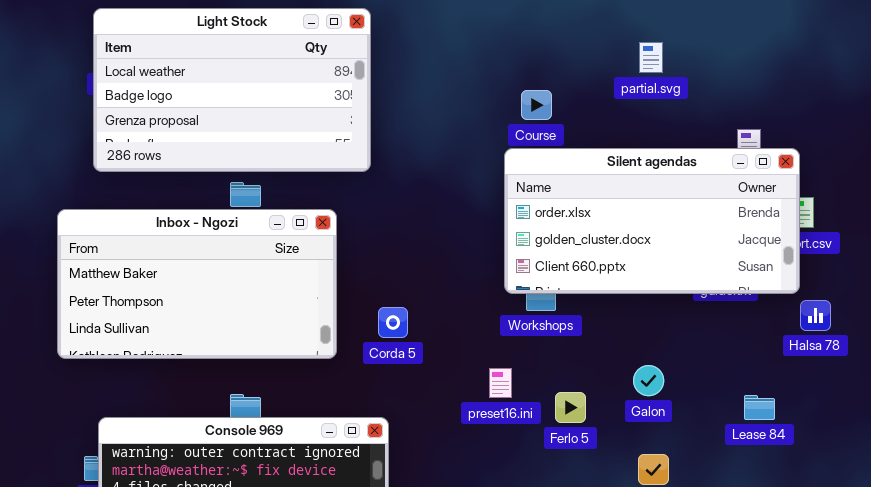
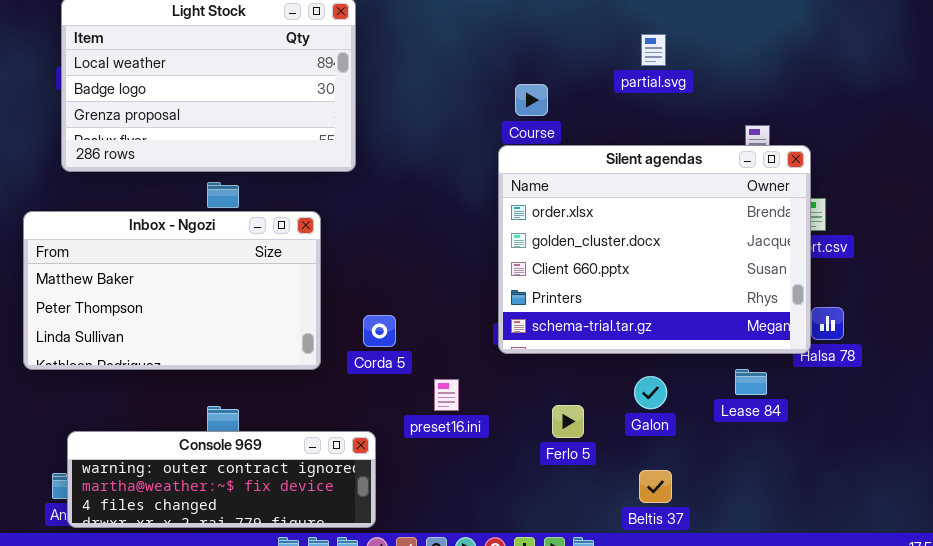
Silent agendas: [504,148,800,294] -> [498,145,811,354], resized
preset16.ini: [489,368,512,398] -> [434,379,459,411], moved
Lease 84: [744,395,775,420] -> [735,369,767,395], moved

